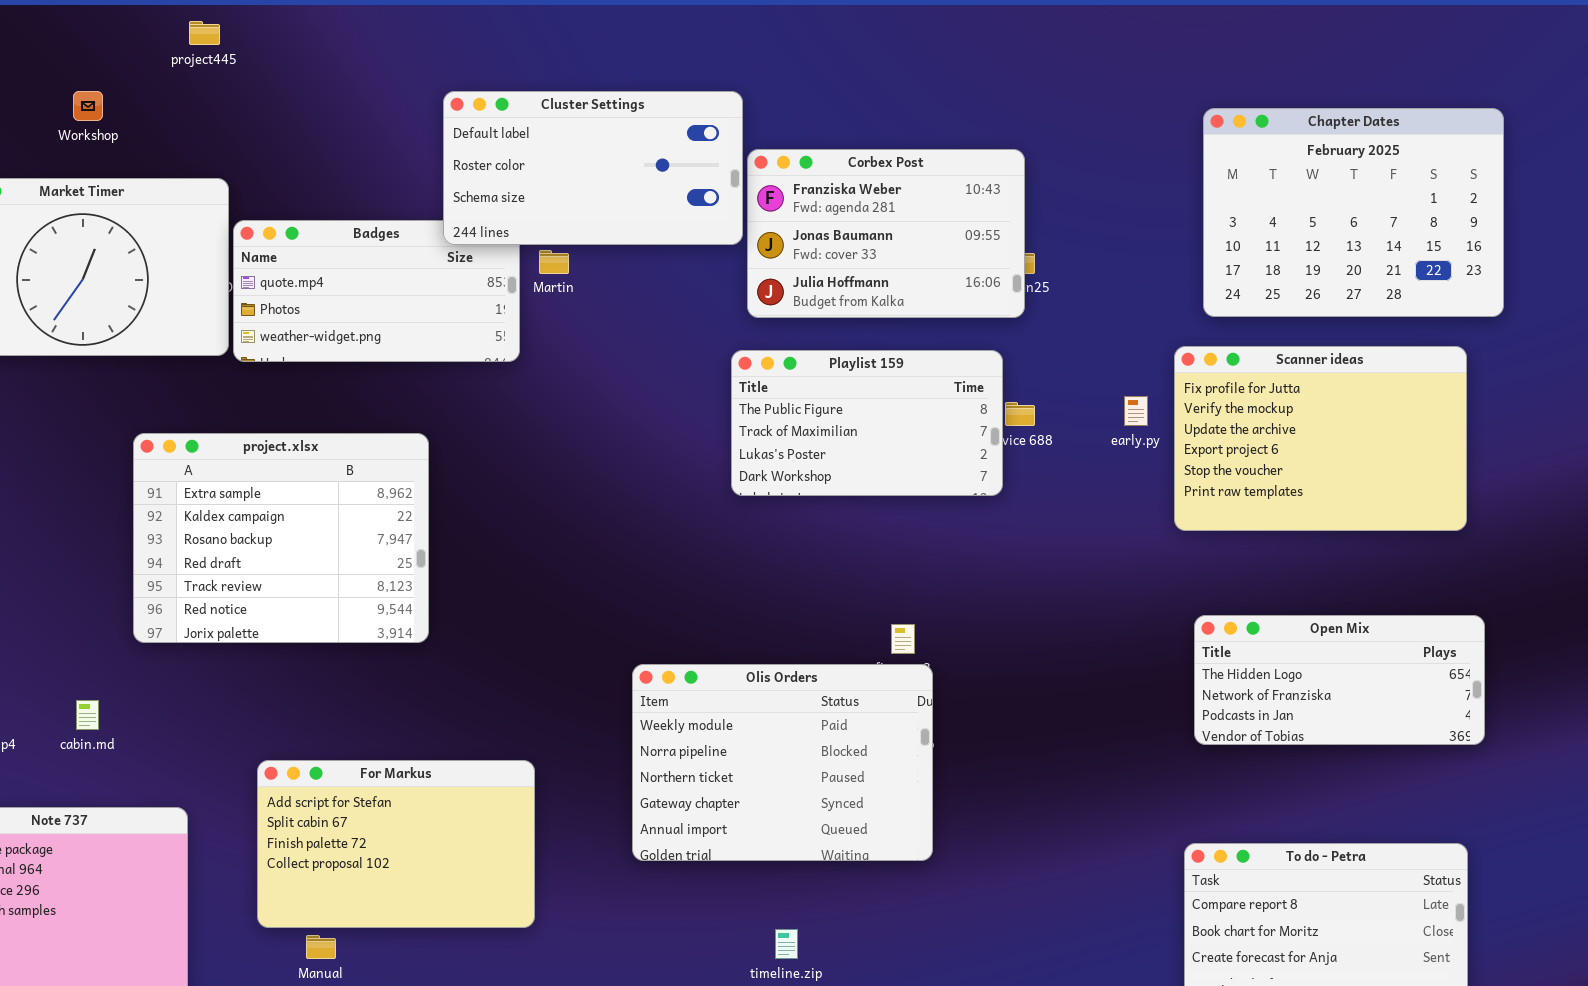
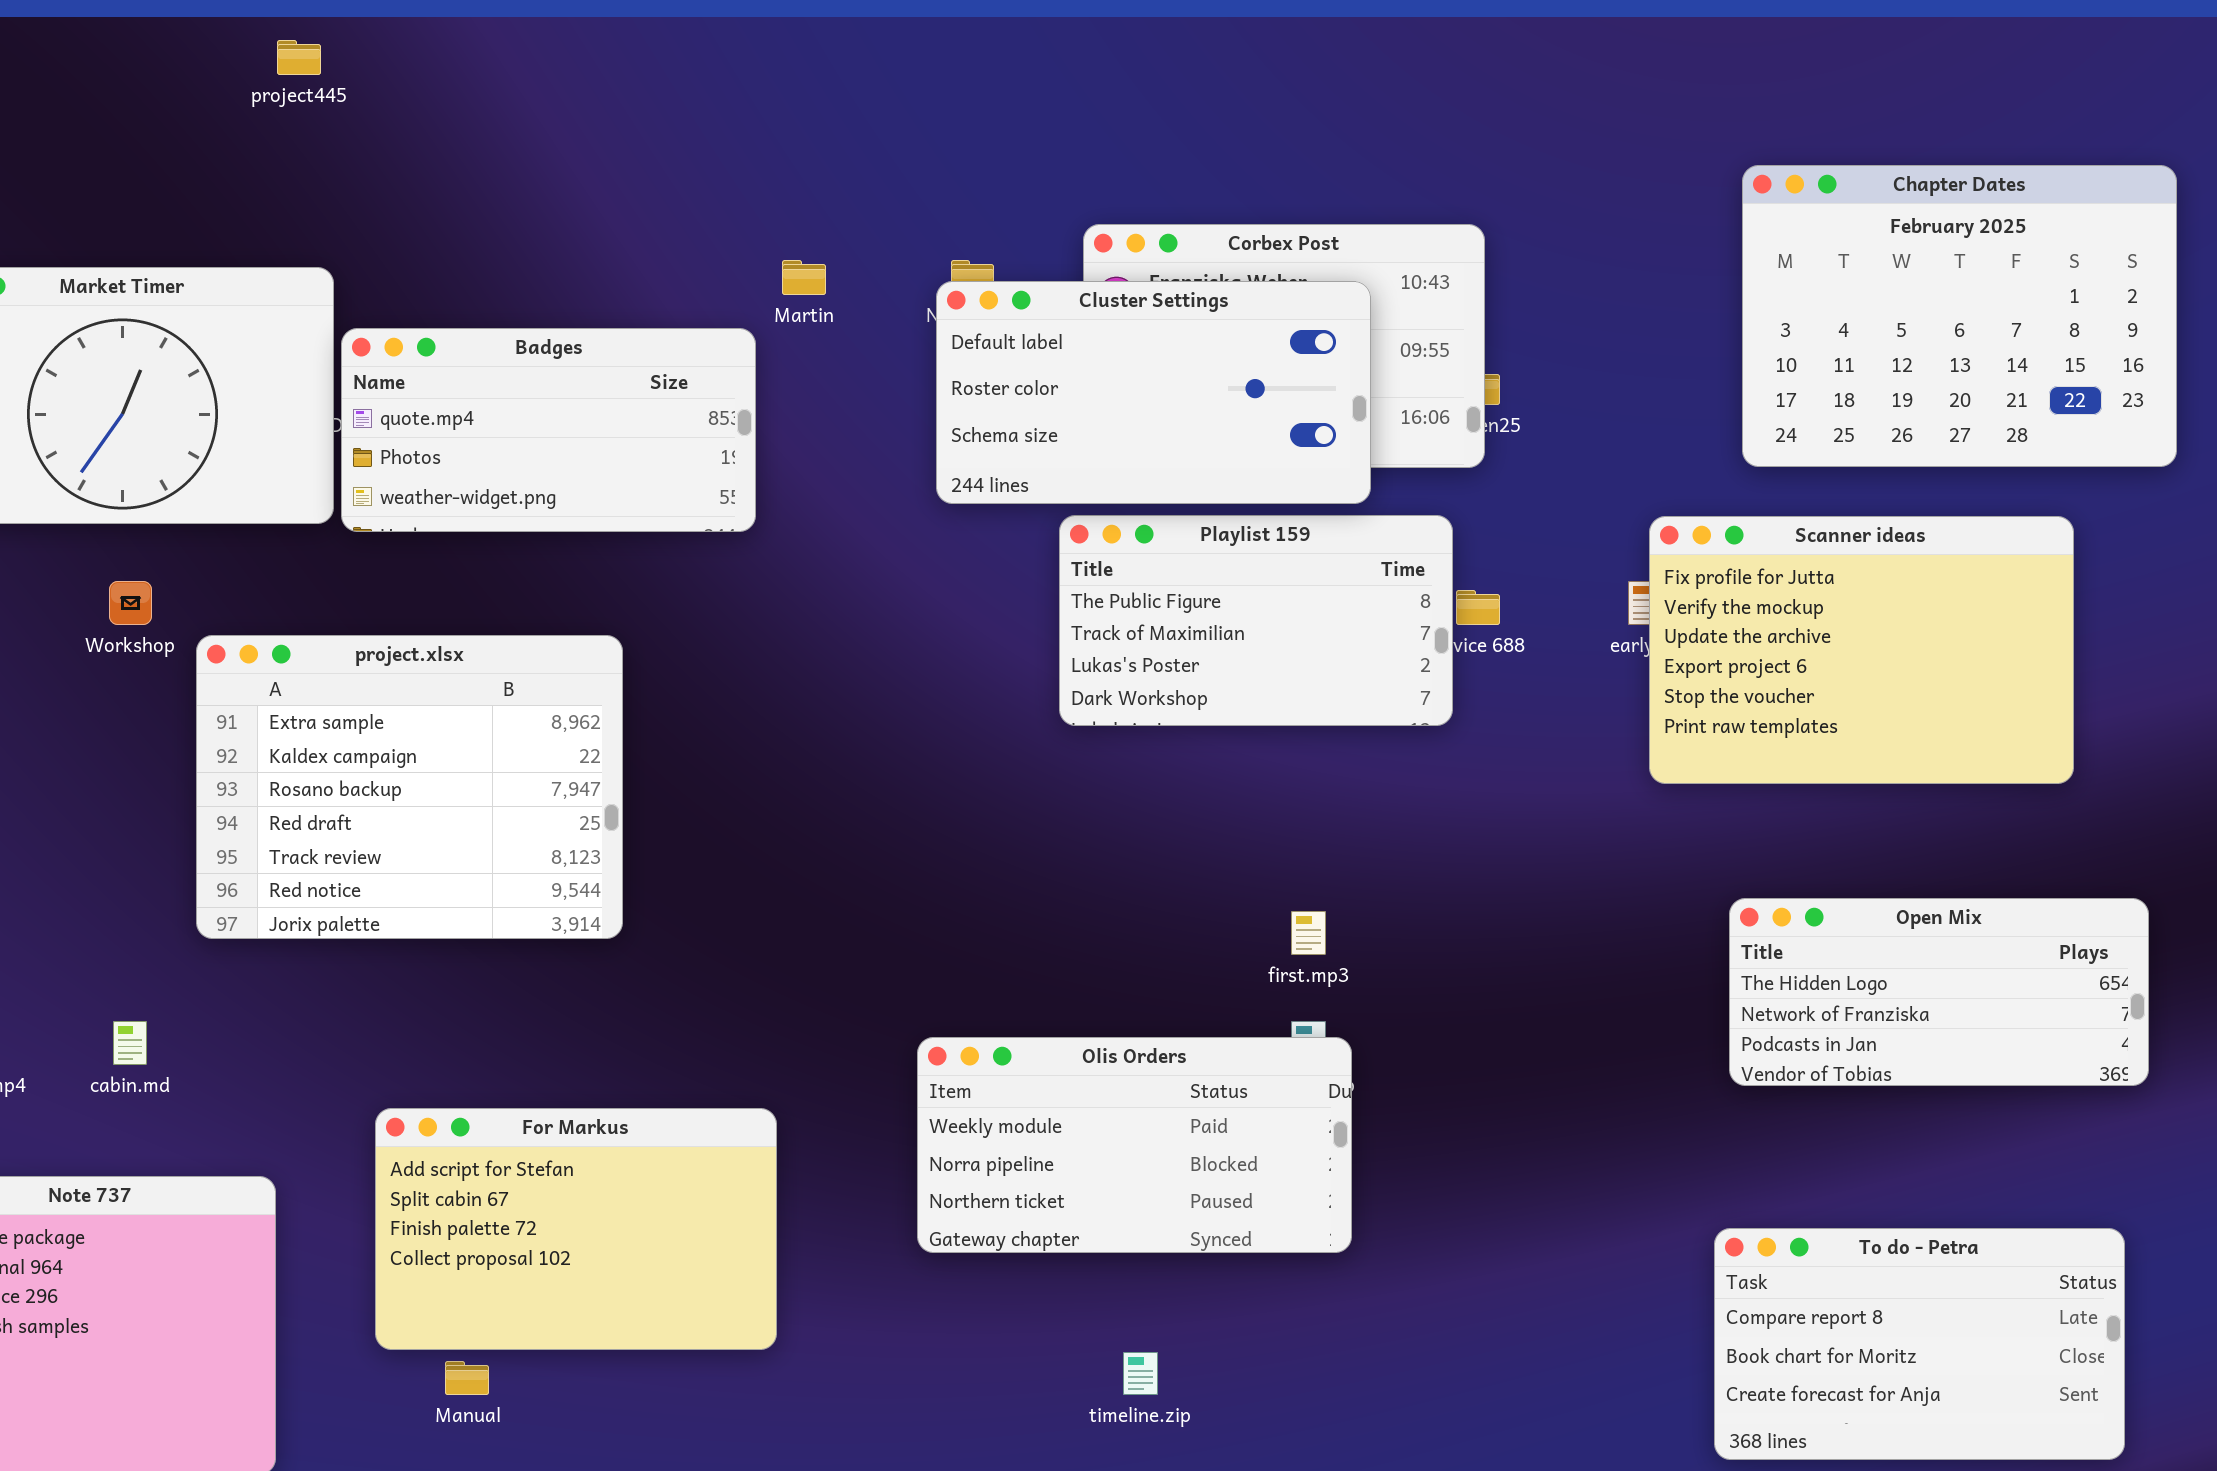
Workshop: [73,91,103,121] -> [109,581,152,625], moved
Cluster Settings: [443,91,743,245] -> [936,281,1371,504], moved
Martin: [539,250,569,274] -> [782,260,826,295], moved
Scanner ideas: [1174,346,1467,531] -> [1649,516,2074,784], moved
Olis Orders: [632,664,933,861] -> [917,1037,1352,1253], resized

